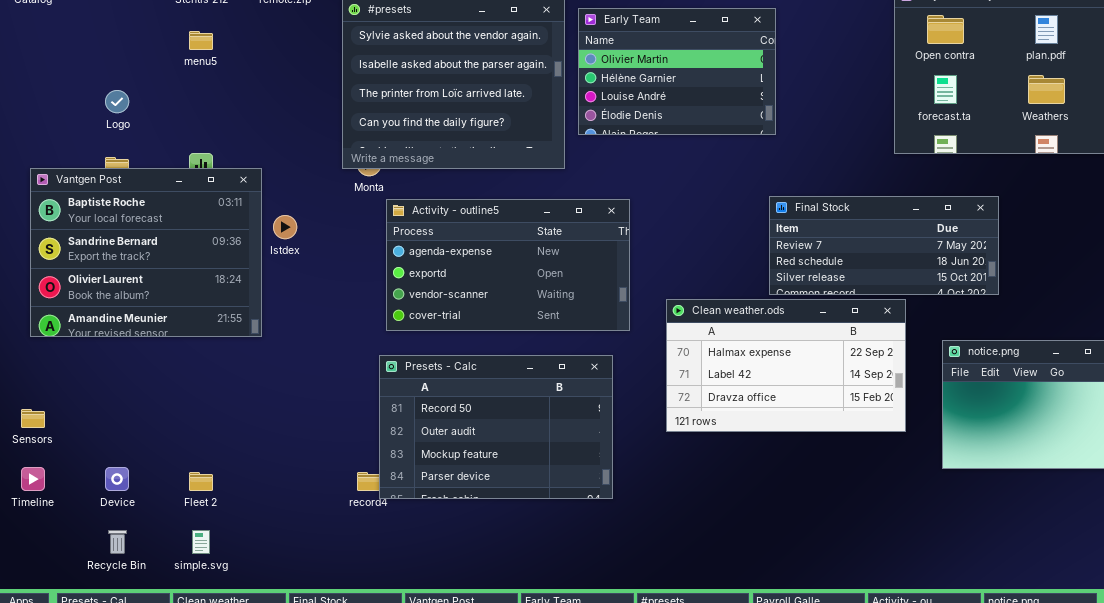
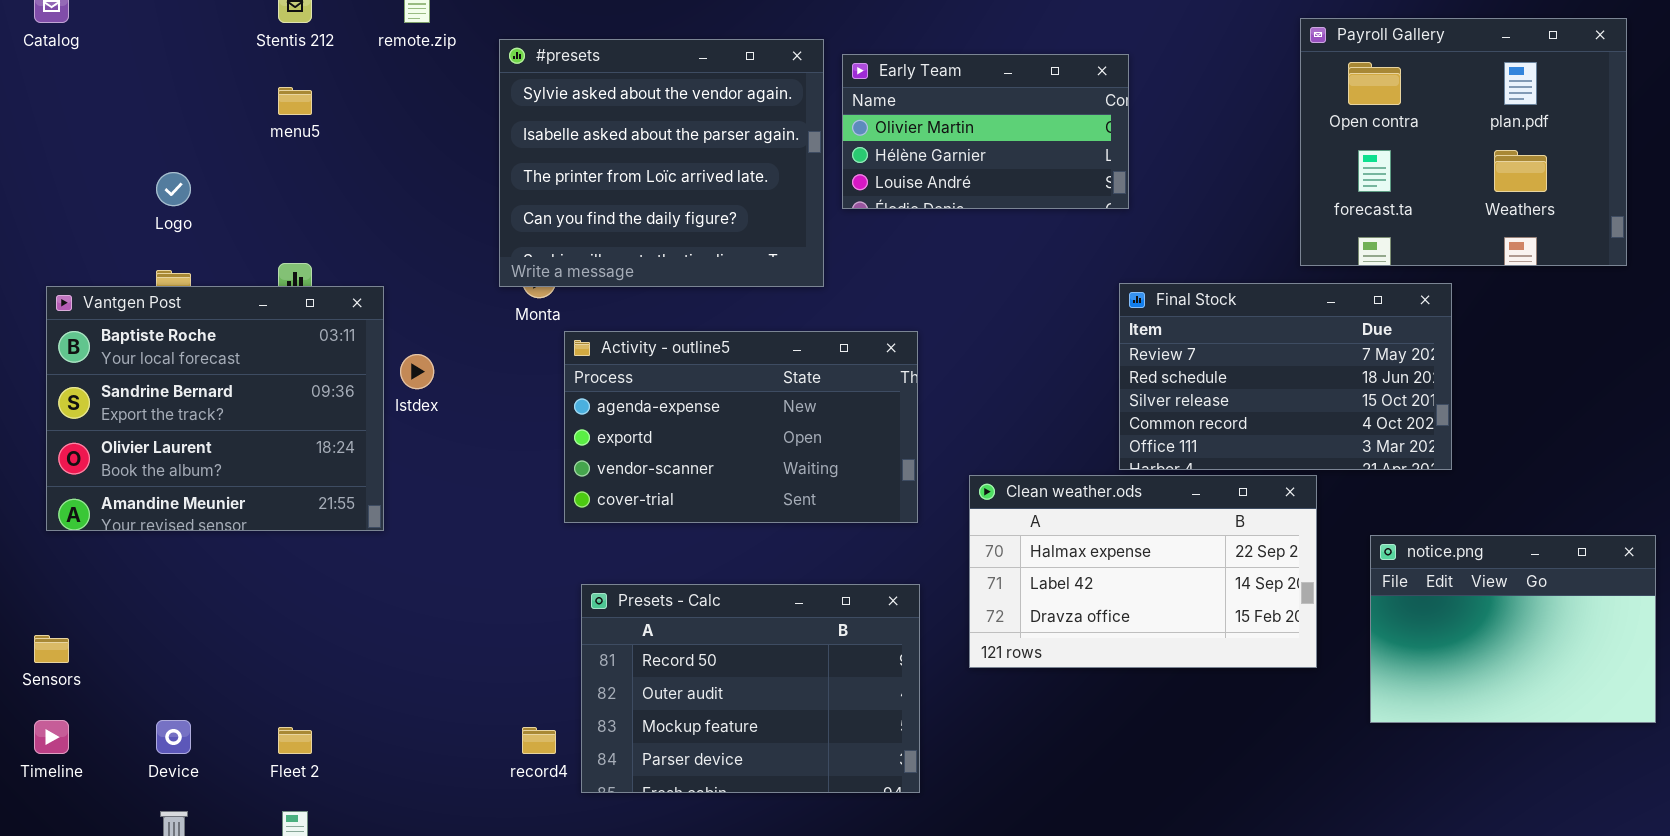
Early Team: [578,8,776,135] -> [842,54,1129,209], resized
Final Stock: [769,196,999,295] -> [1119,283,1452,470], resized
Presets - Calc: [379,355,613,499] -> [581,584,920,793], moved

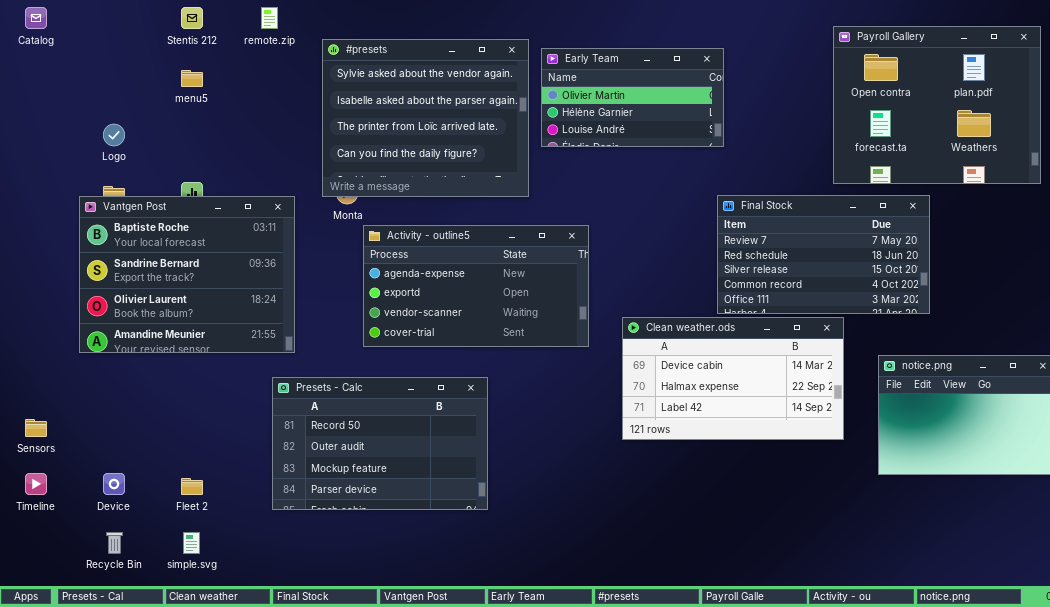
Vantgen Post: [46,286,384,531] -> [79,196,295,353], moved
Clean weather.ods: [969,475,1317,668] -> [622,317,844,440], scrolled up 1 row
Presets - Calc: [581,584,920,793] -> [272,377,488,510], moved

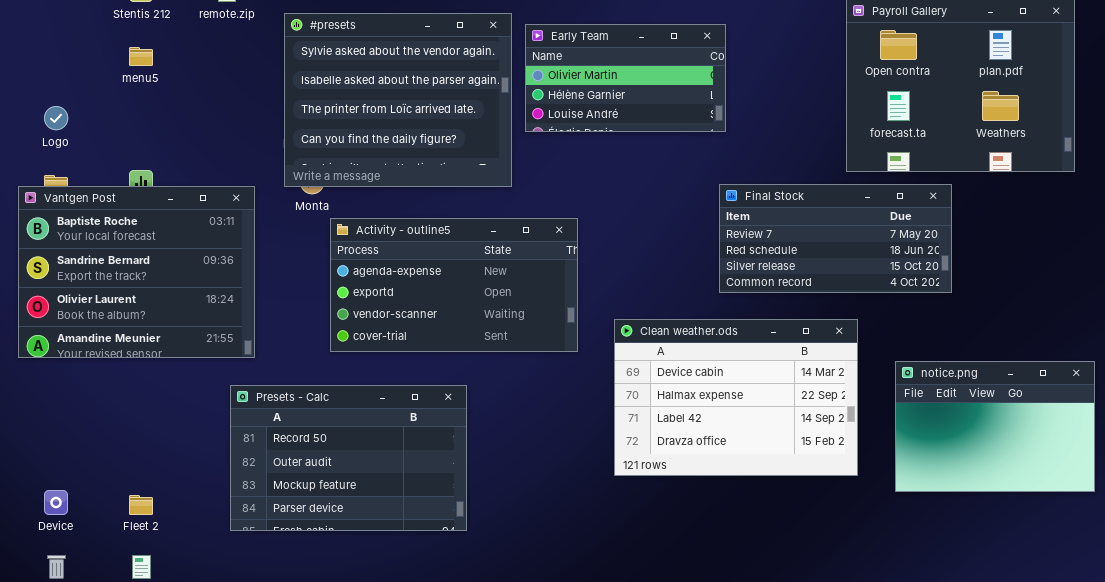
Final Stock: [717,195,930,314] -> [719,184,952,293], resized
Clean weather.ods: [622,317,844,440] -> [614,319,858,476], resized

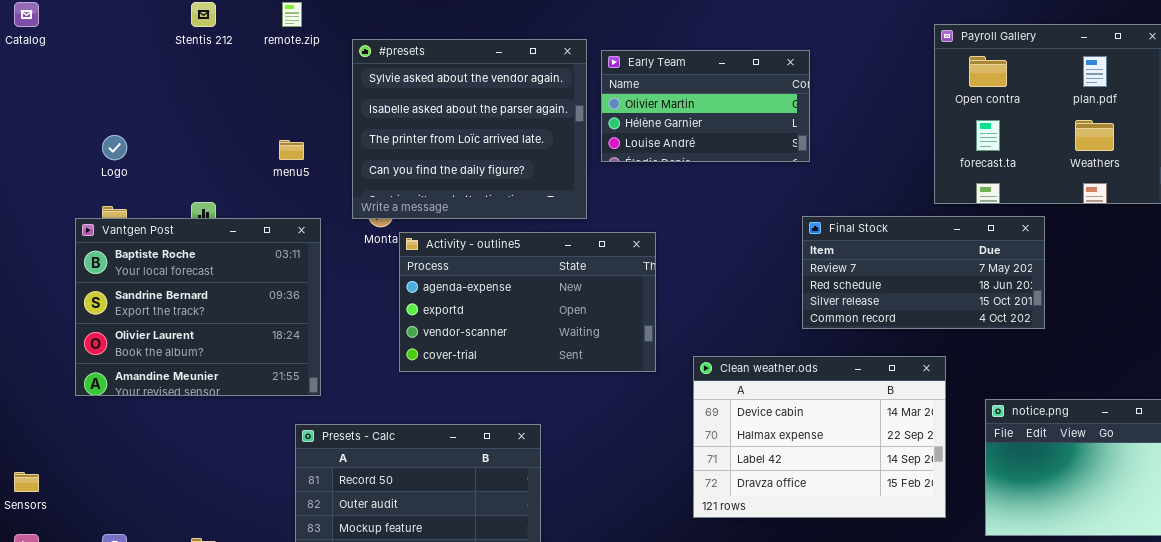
menu5: [129,47,153,66] -> [279,140,304,160], moved
Activity - outline5: [330,218,578,352] -> [399,232,656,372], moved

